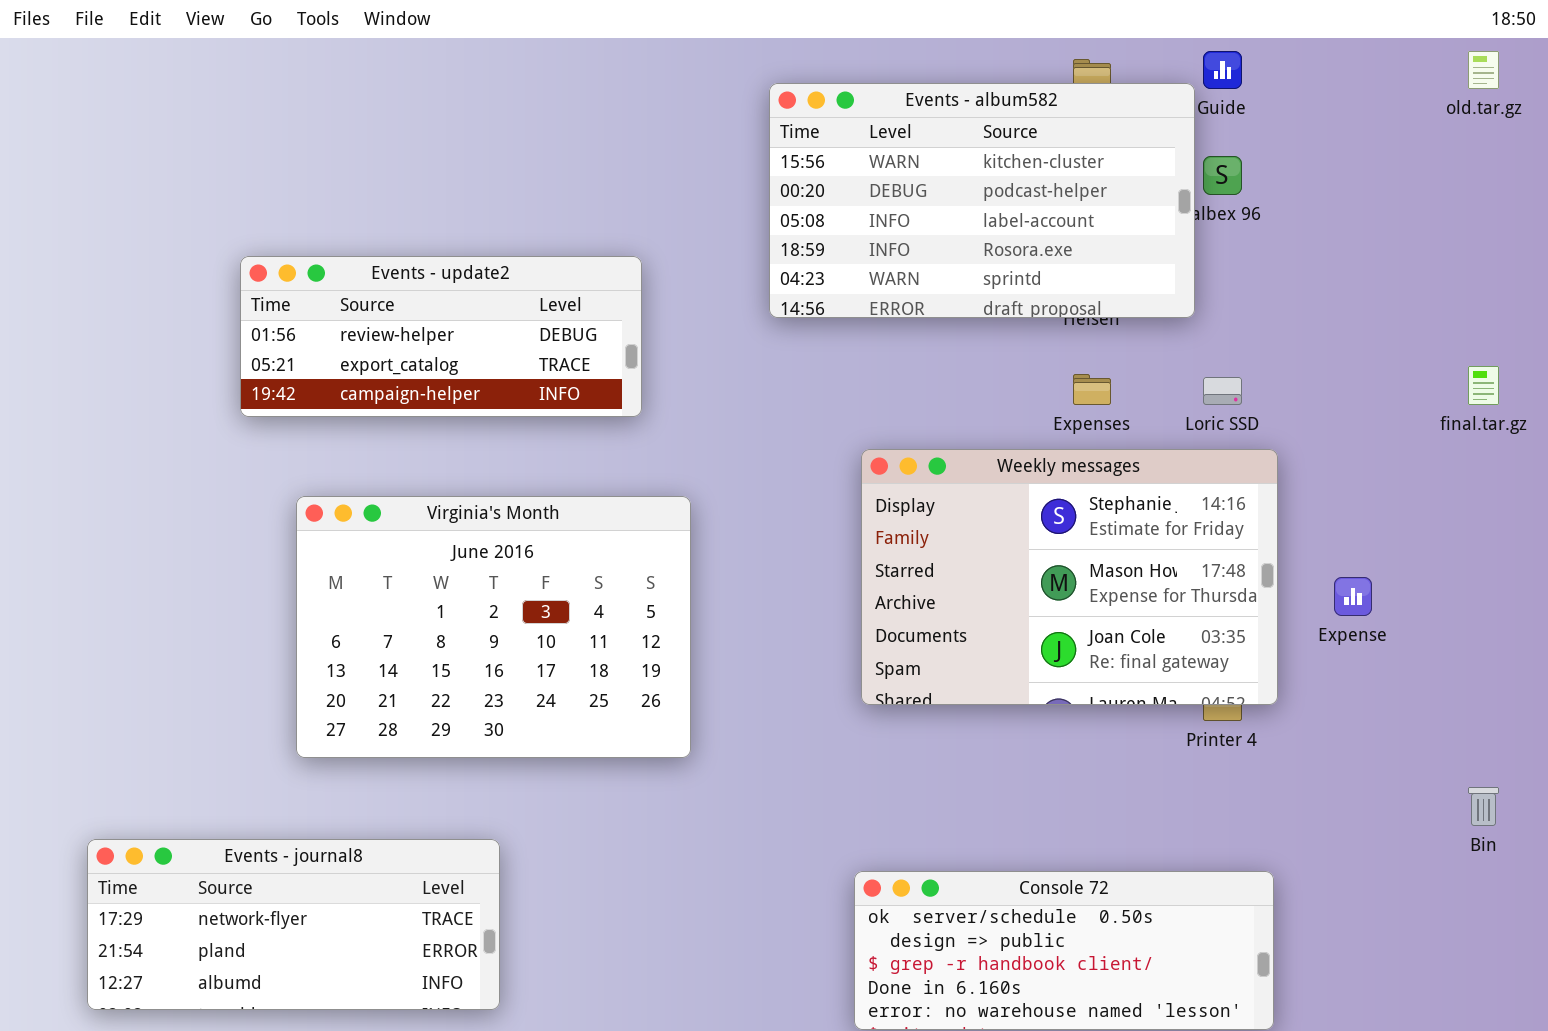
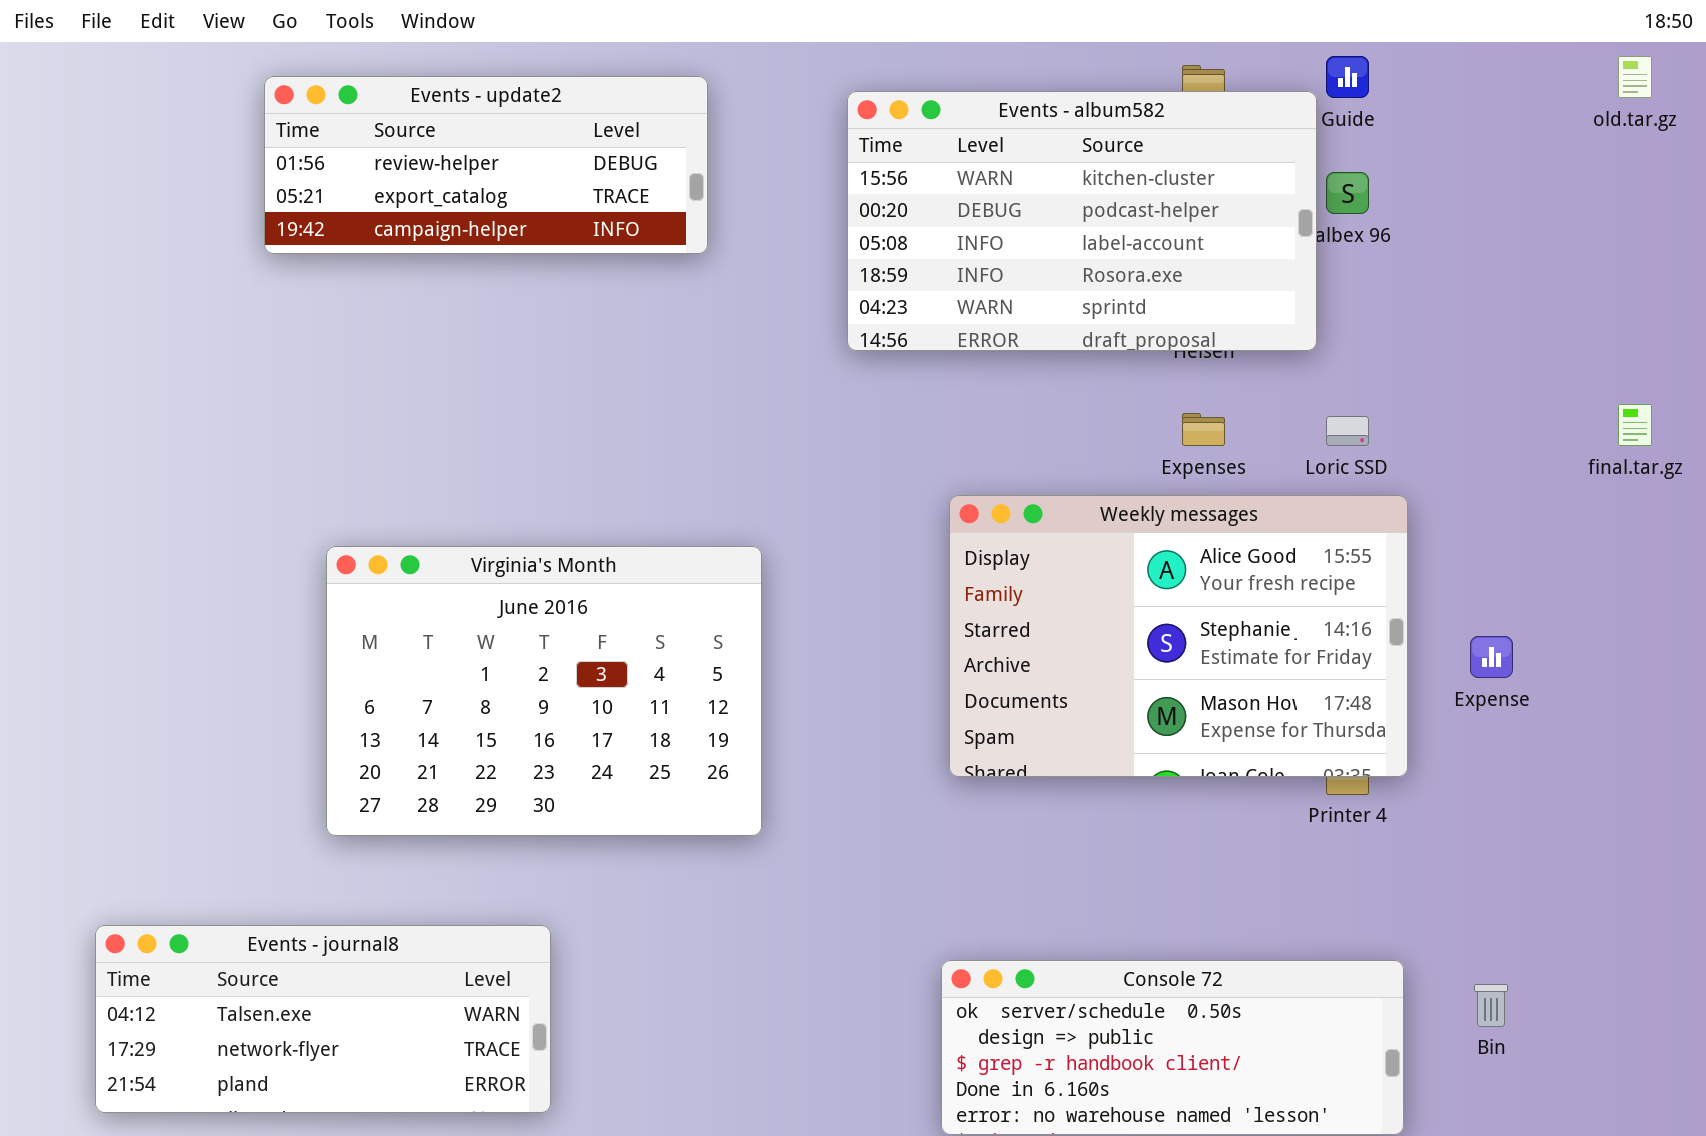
Events - update2: [240,256,642,417] -> [264,76,708,254], moved
Weekly messages: [861,449,1278,705] -> [949,495,1408,777], scrolled up 1 row
Bin: [1468,787,1499,826] -> [1474,984,1508,1027], moved
Events - journal8: [87,839,500,1010] -> [95,925,551,1113], scrolled up 1 row

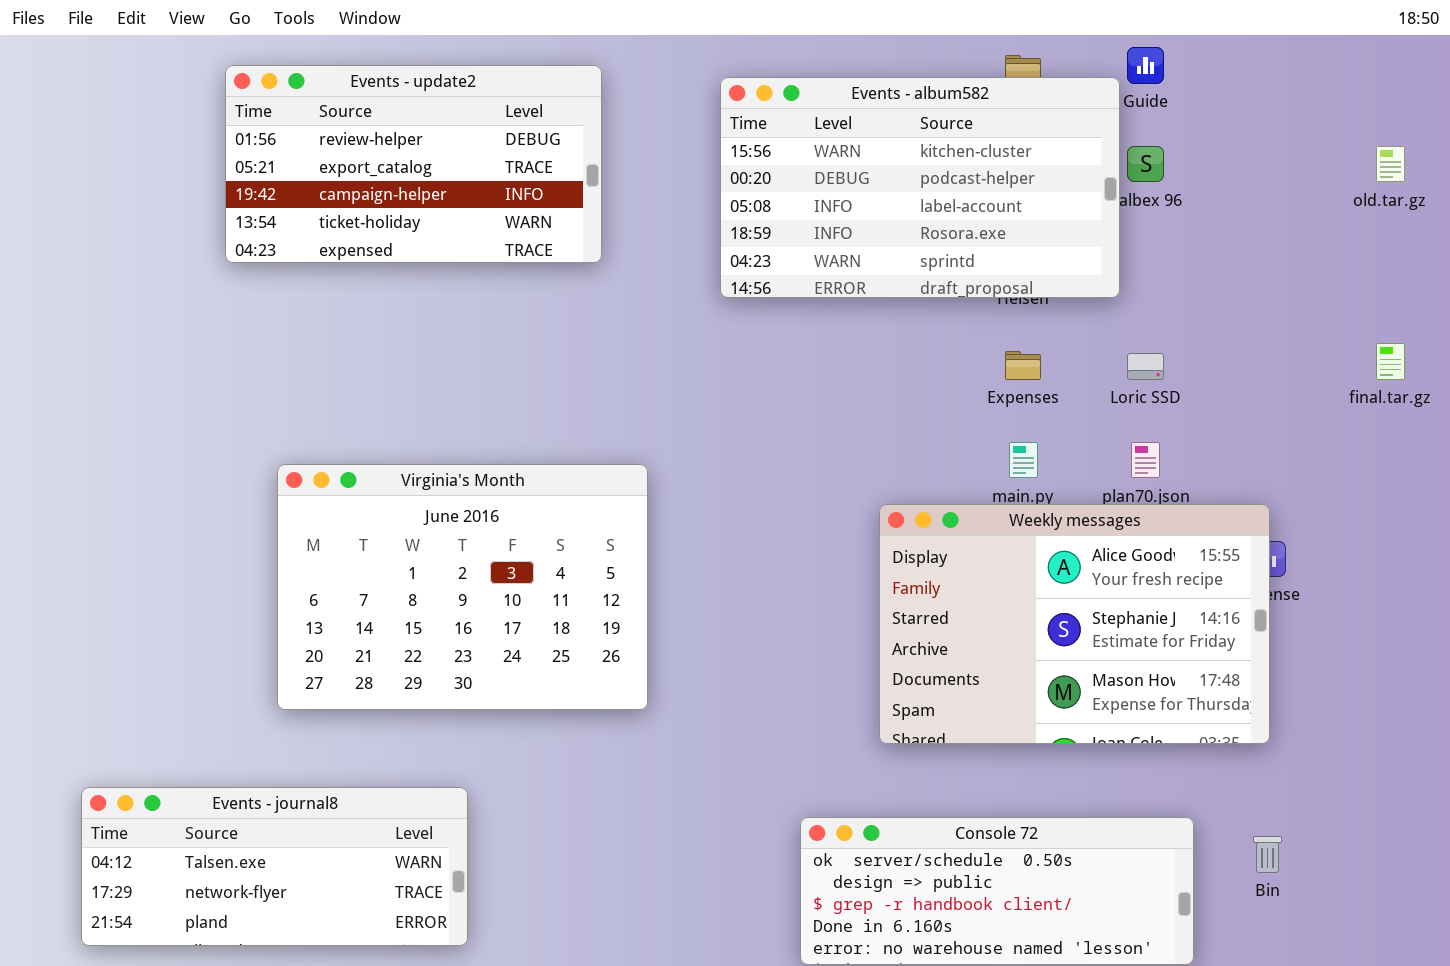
old.tar.gz: [1618,56,1652,98] -> [1376,146,1405,182], moved
Events - update2: [264,76,708,254] -> [225,65,602,263], resized
Weekly messages: [949,495,1408,777] -> [879,504,1270,744], moved

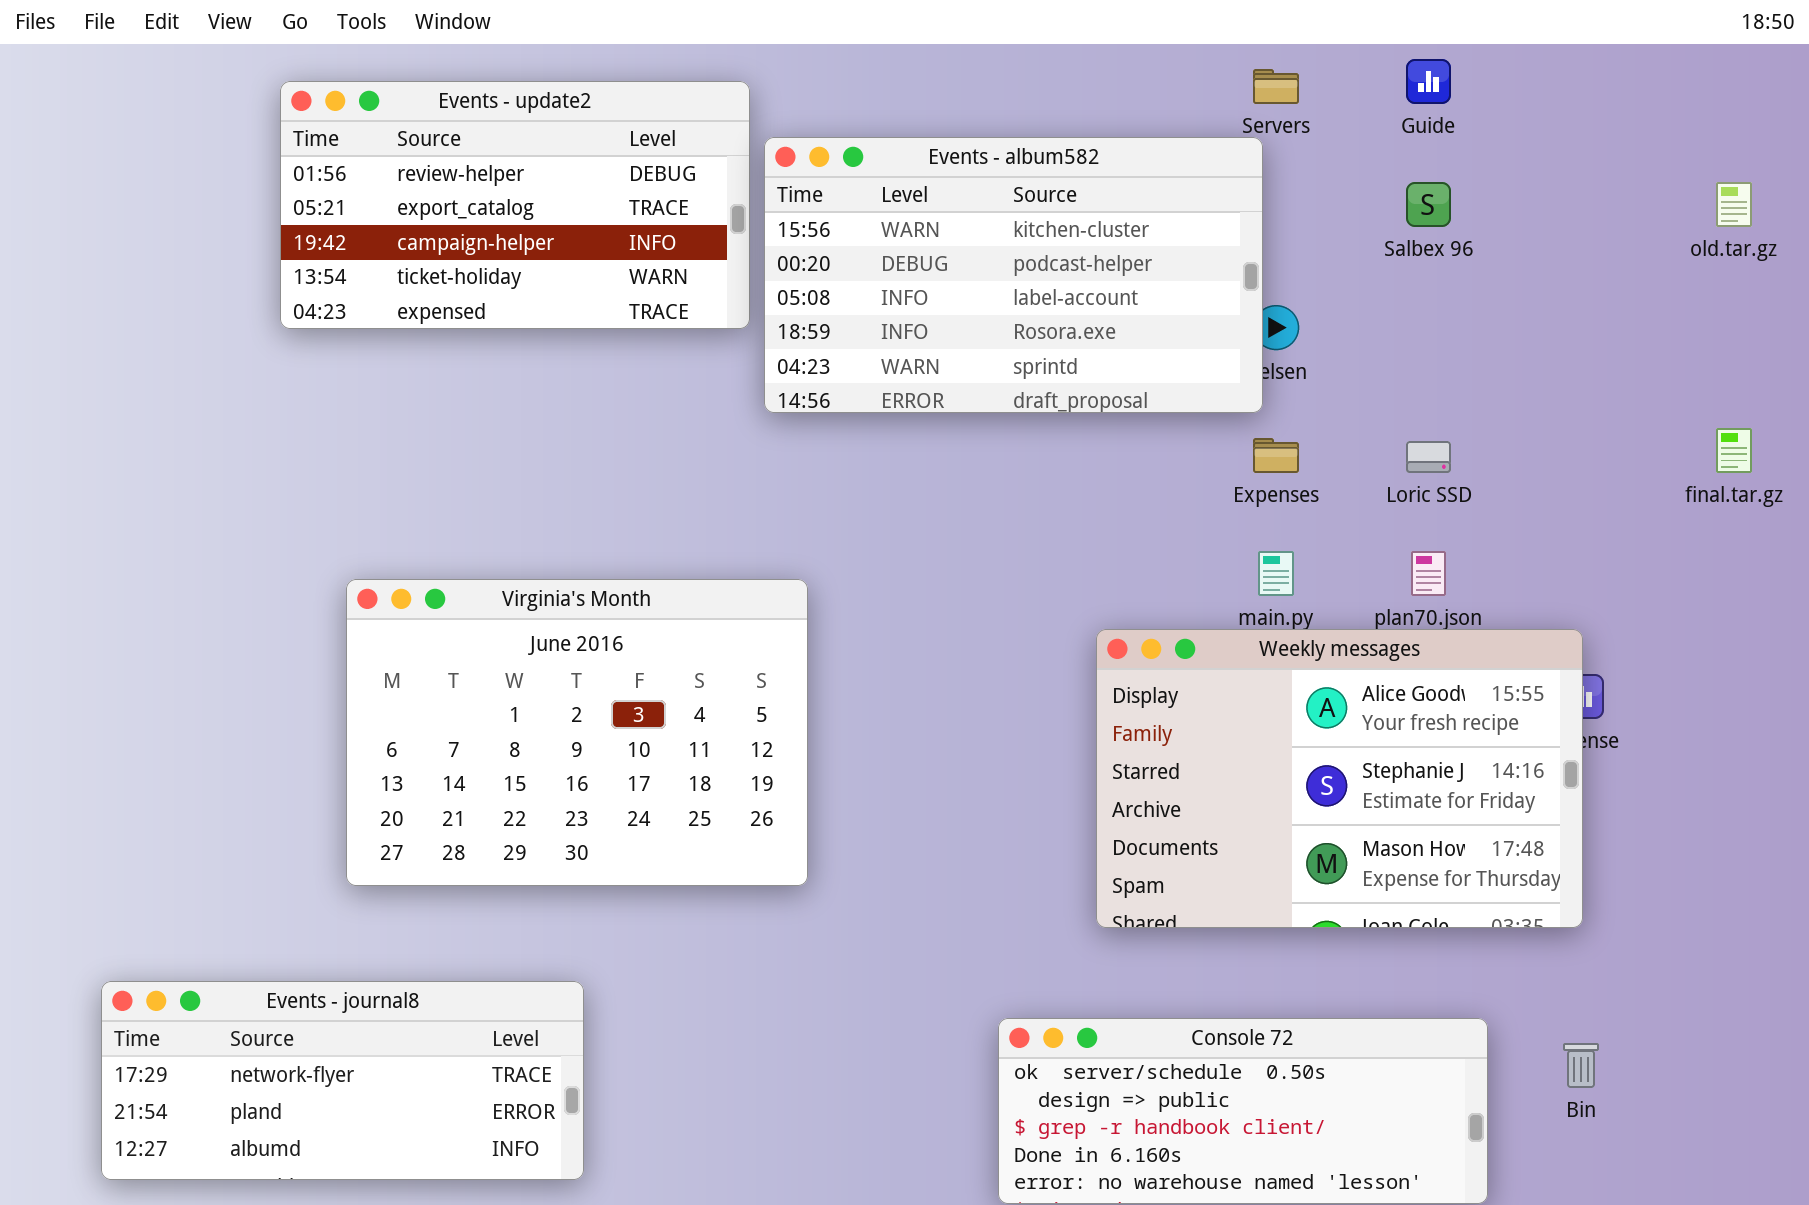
Events - album582: [720,77,1120,298] -> [764,137,1263,413], moved
Events - journal8: [81,787,468,946] -> [101,981,584,1180], scrolled down 1 row

